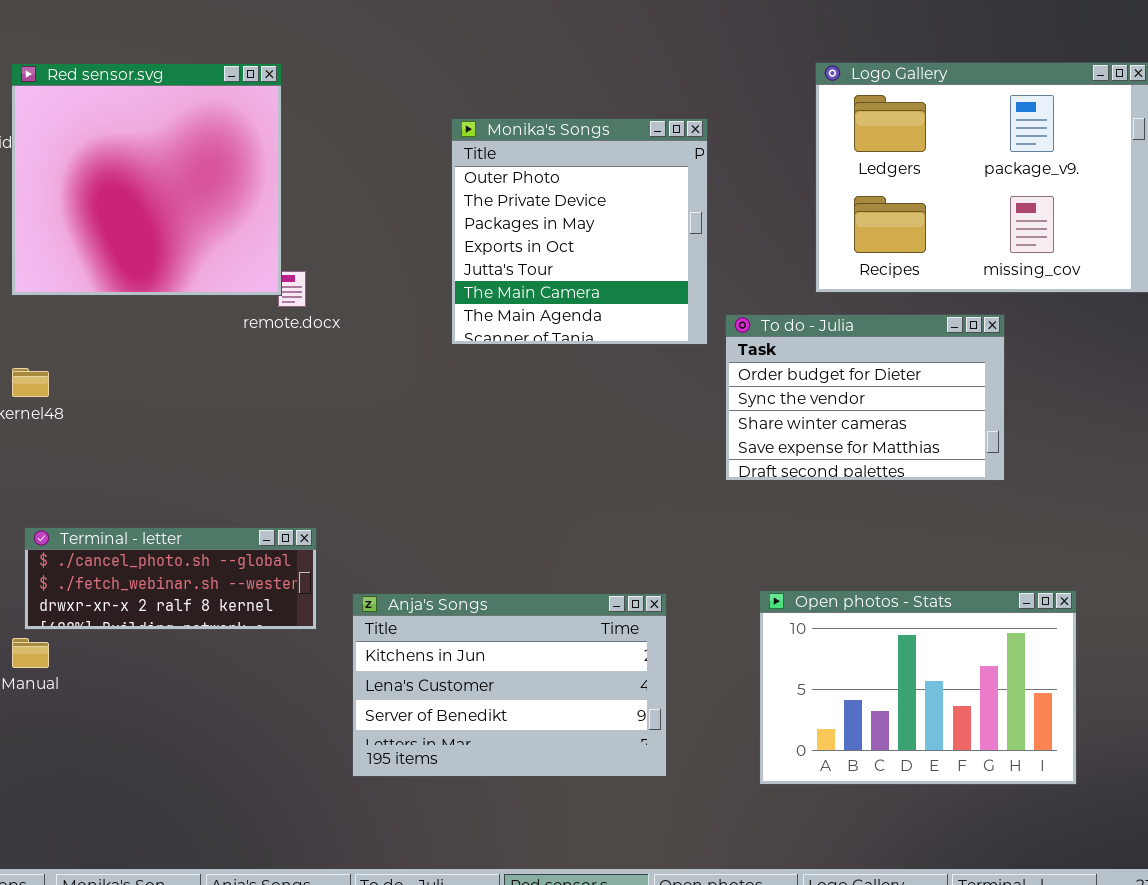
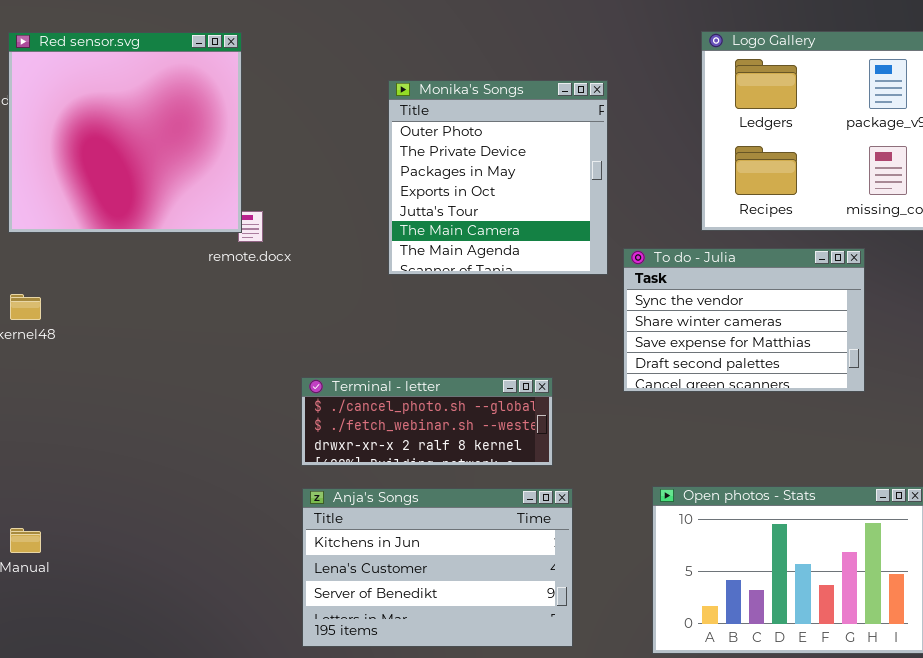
To do - Julia: [725,314,1005,481] -> [623,248,865,392], scrolled down 1 row
Terminal - letter: [24,527,317,630] -> [301,377,553,466], moved

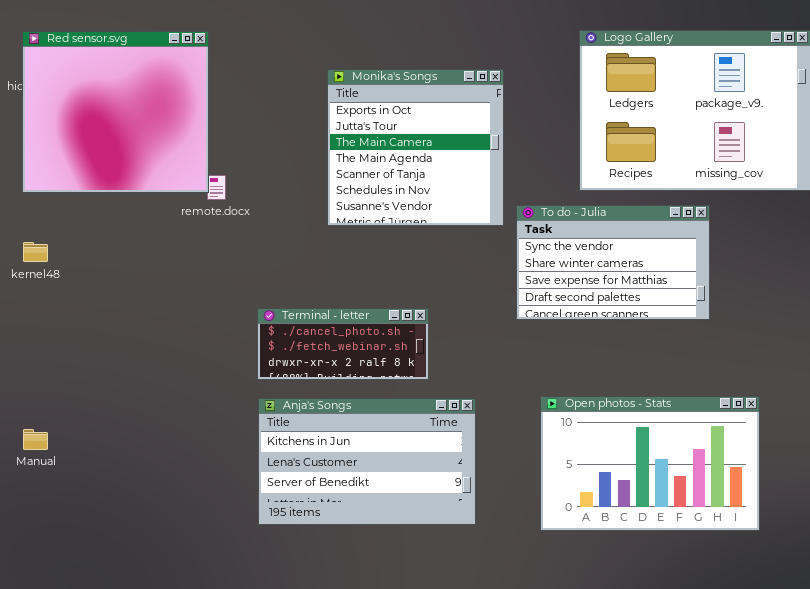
Monika's Songs: [388,80,608,275] -> [327,69,504,226], scrolled down 3 rows
Terminal - letter: [301,377,553,466] -> [257,308,429,380], resized

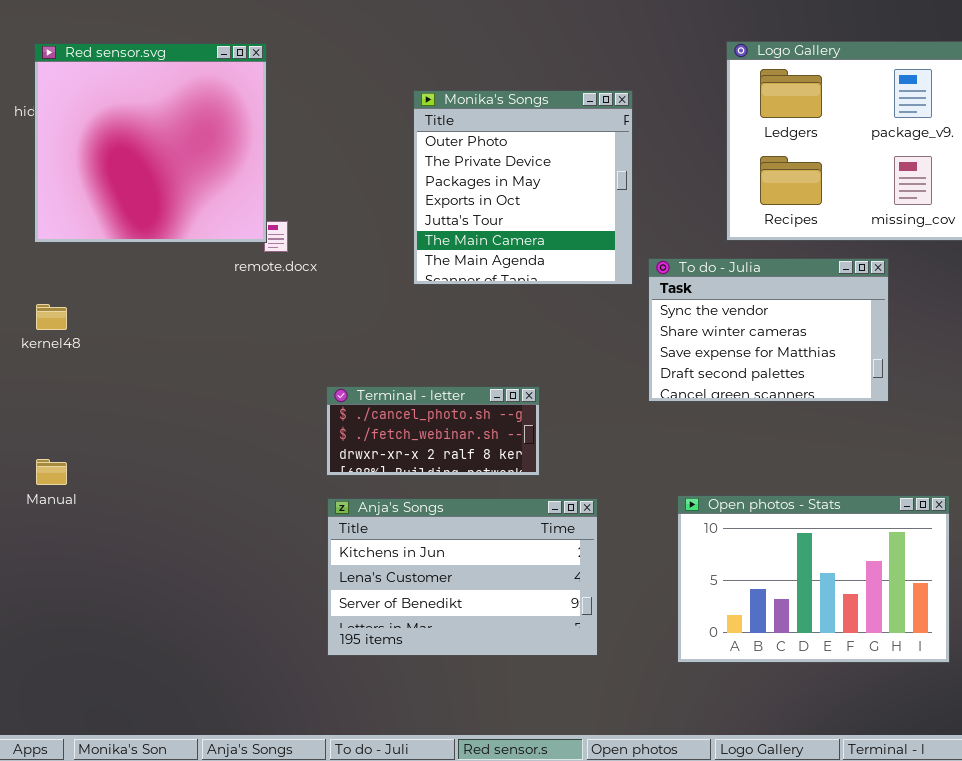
Monika's Songs: [327,69,504,226] -> [413,90,633,285], scrolled up 3 rows
Manual: [23,429,48,450] -> [36,459,67,485], moved

